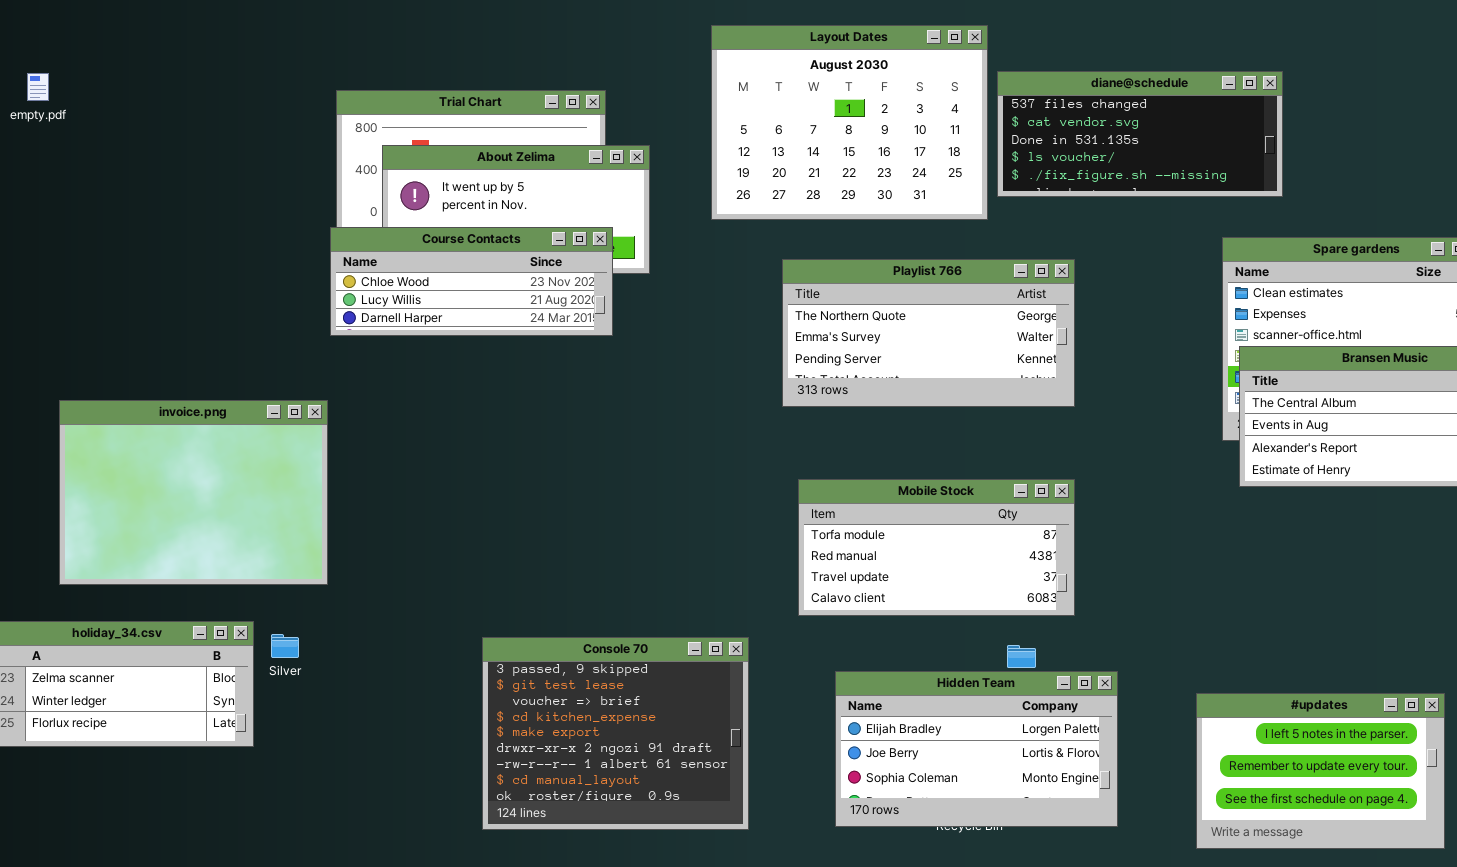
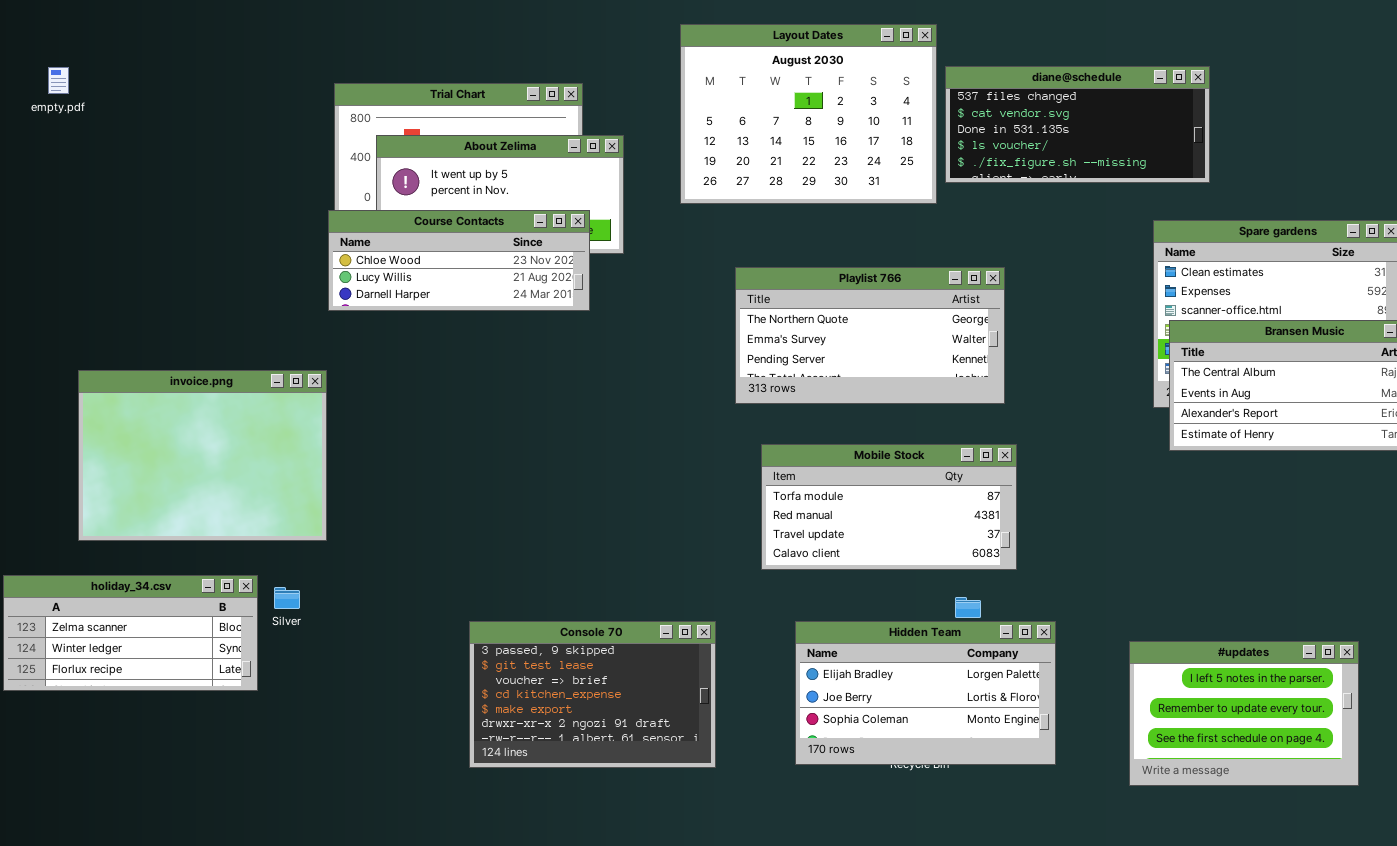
Playlist 766: [782,259,1075,407] -> [735,267,1005,404], moved
Console 70: [482,637,749,830] -> [469,621,716,768], resized

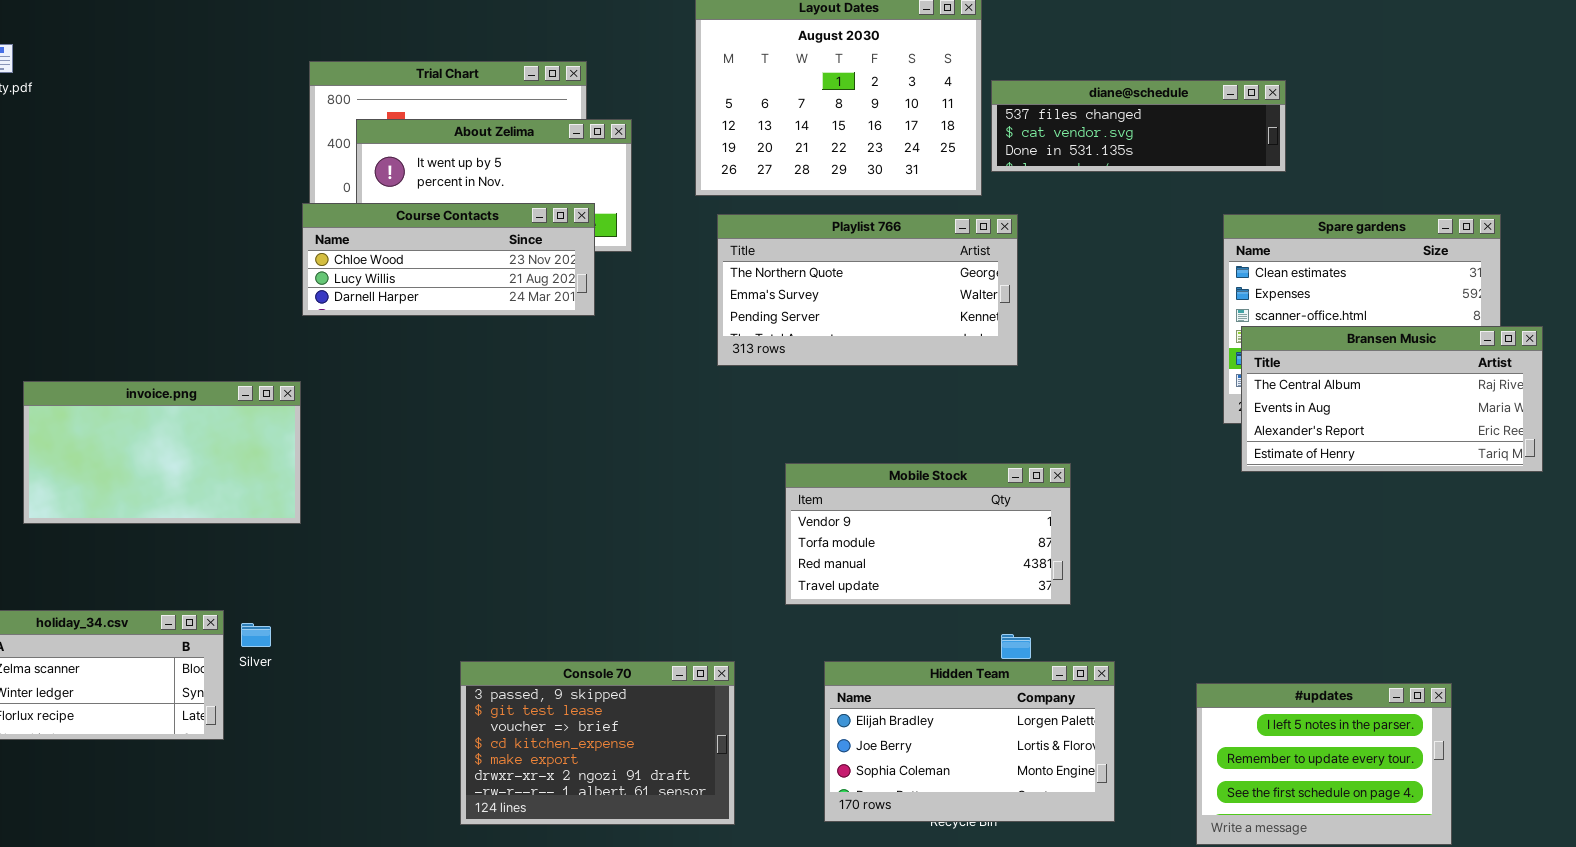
diane@schedule: [945,66,1210,183] -> [991,80,1286,172], resized
Playlist 766: [735,267,1005,404] -> [717,214,1018,366], moved
invoice.png: [78,370,327,541] -> [23,381,301,524], resized
Mobile Stock: [761,444,1017,570] -> [785,463,1071,605], scrolled up 1 row

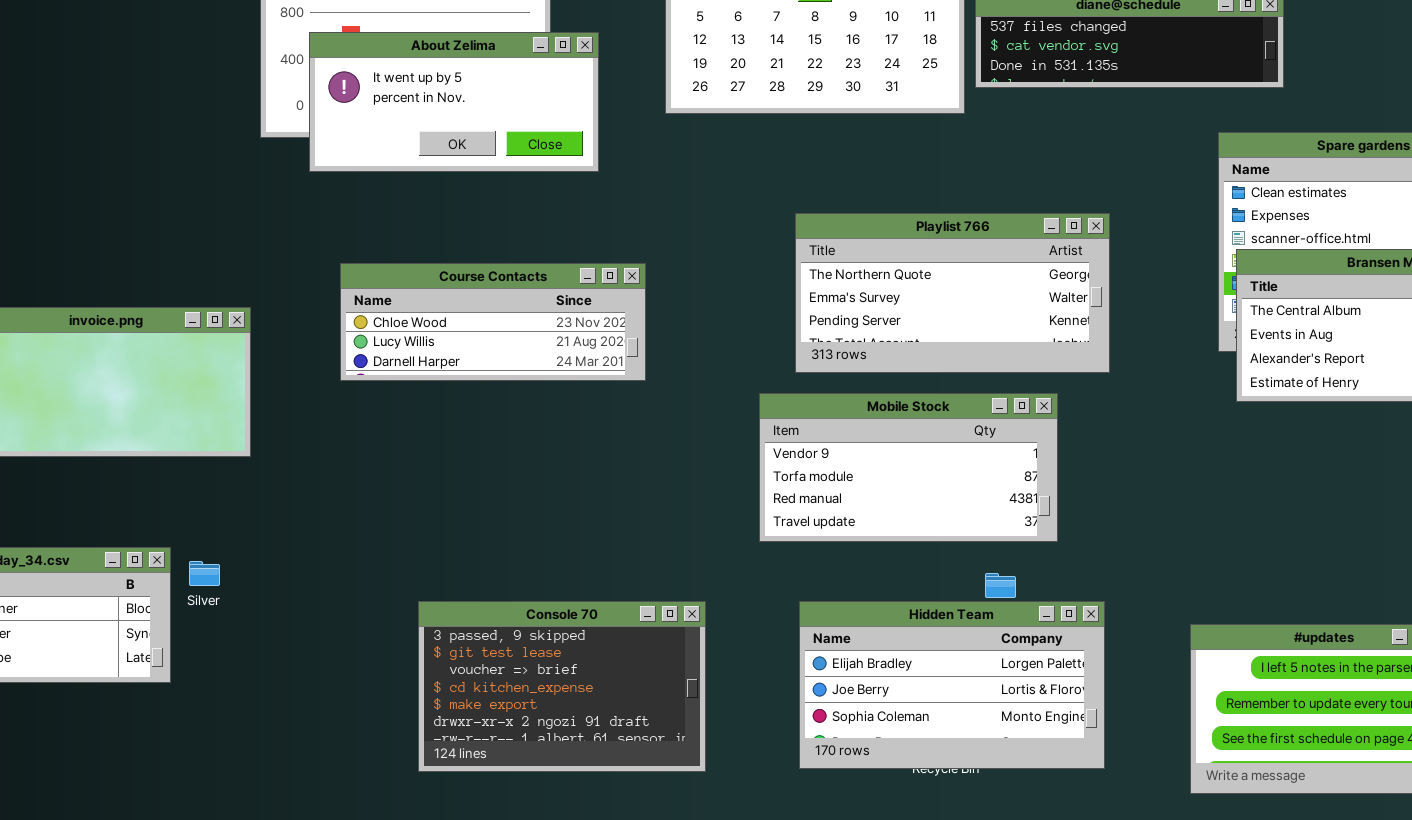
Course Contacts: [302,203,595,316] -> [340,263,646,381], moved
Playlist 766: [717,214,1018,366] -> [795,213,1110,373], moved

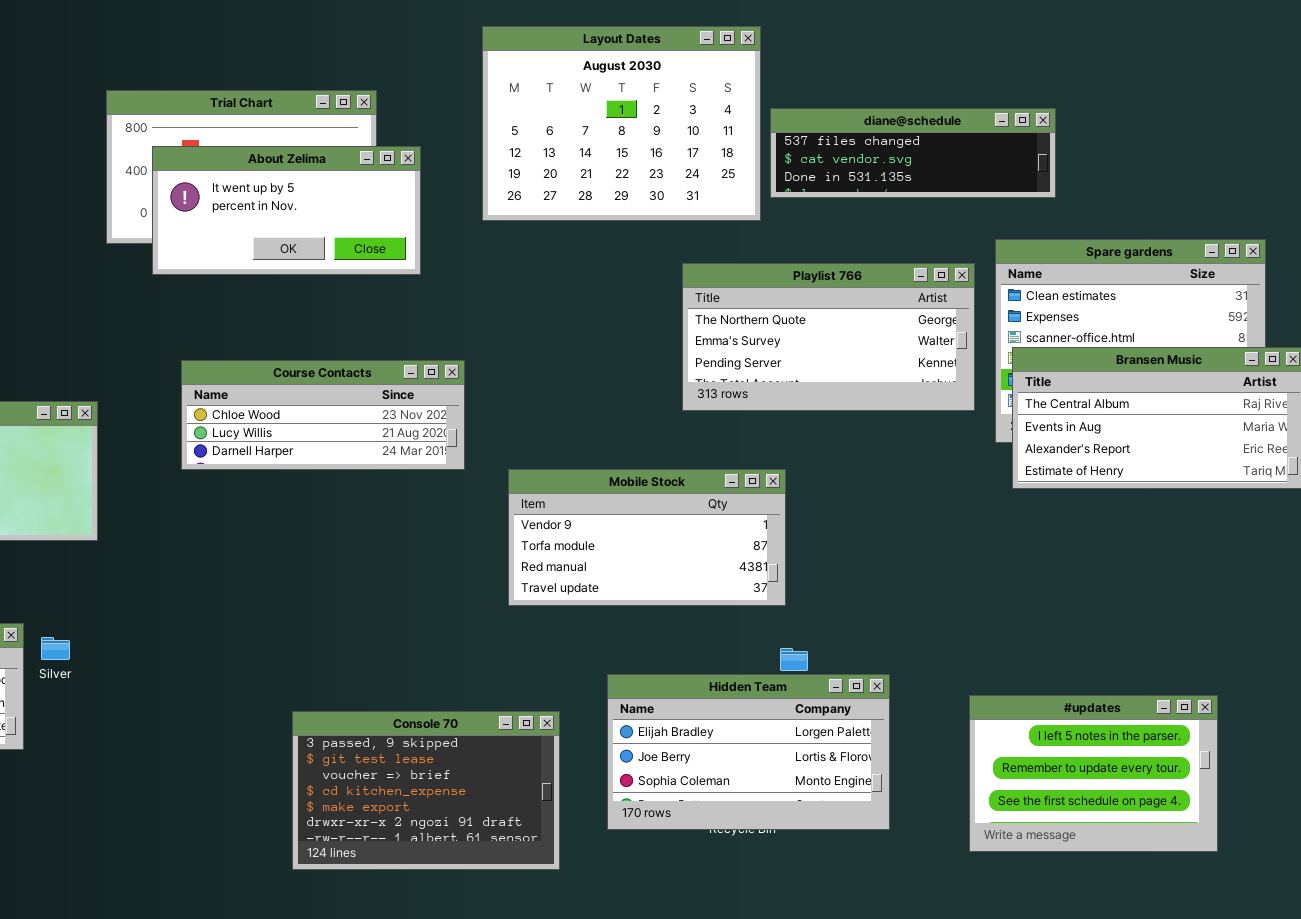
Playlist 766: [795,213,1110,373] -> [682,263,975,411], moved
Mobile Stock: [759,393,1058,542] -> [508,469,786,606], moved
Console 70: [418,601,706,772] -> [292,711,560,870], moved

